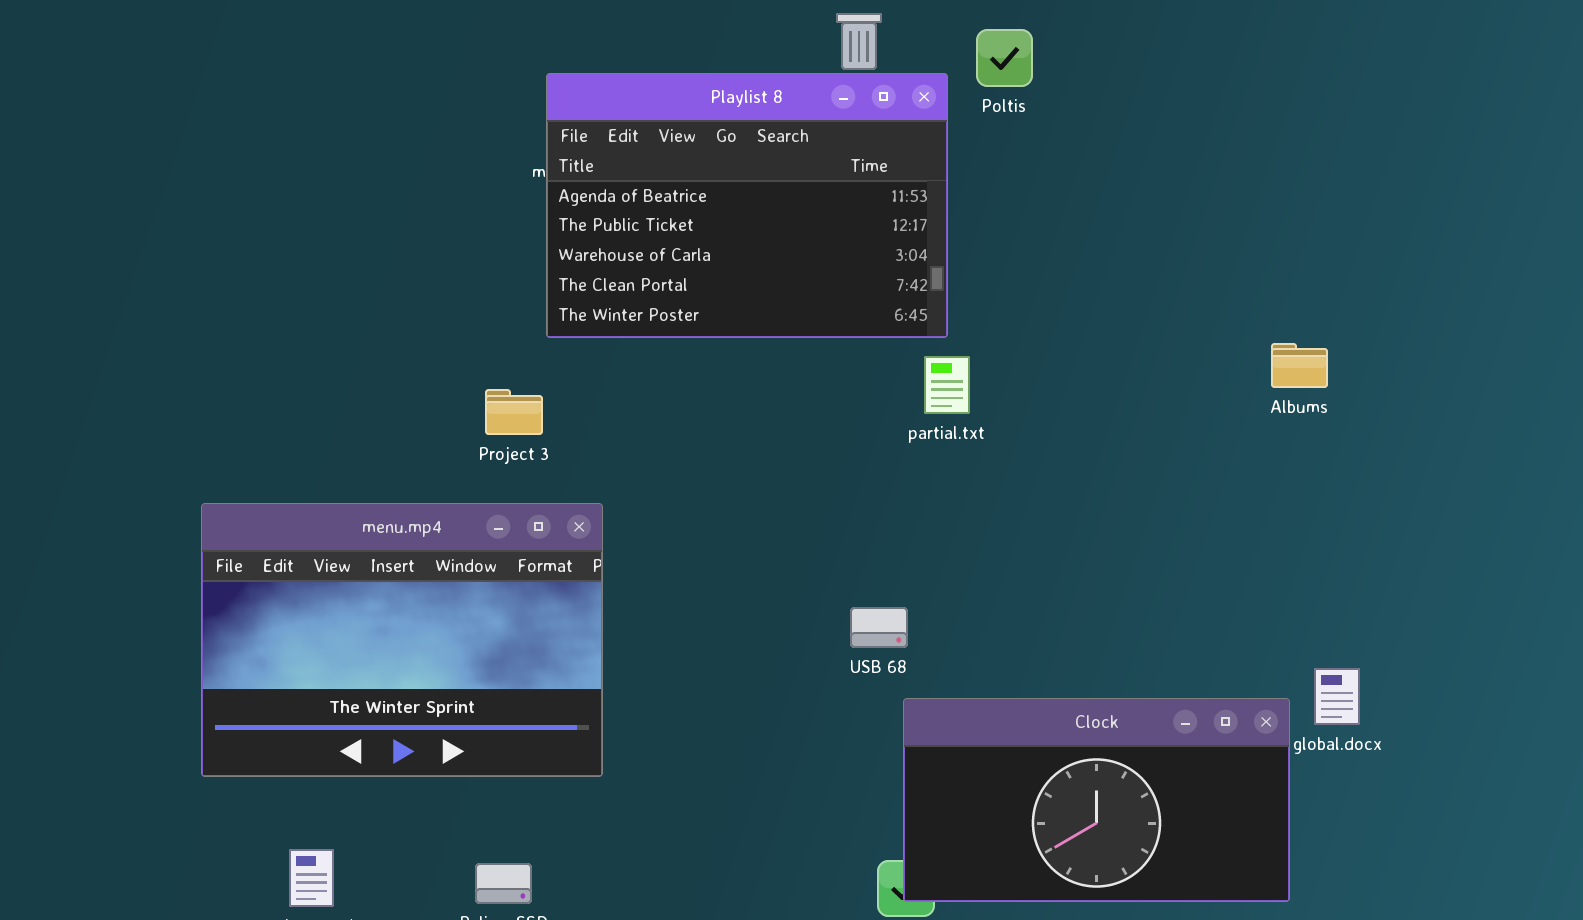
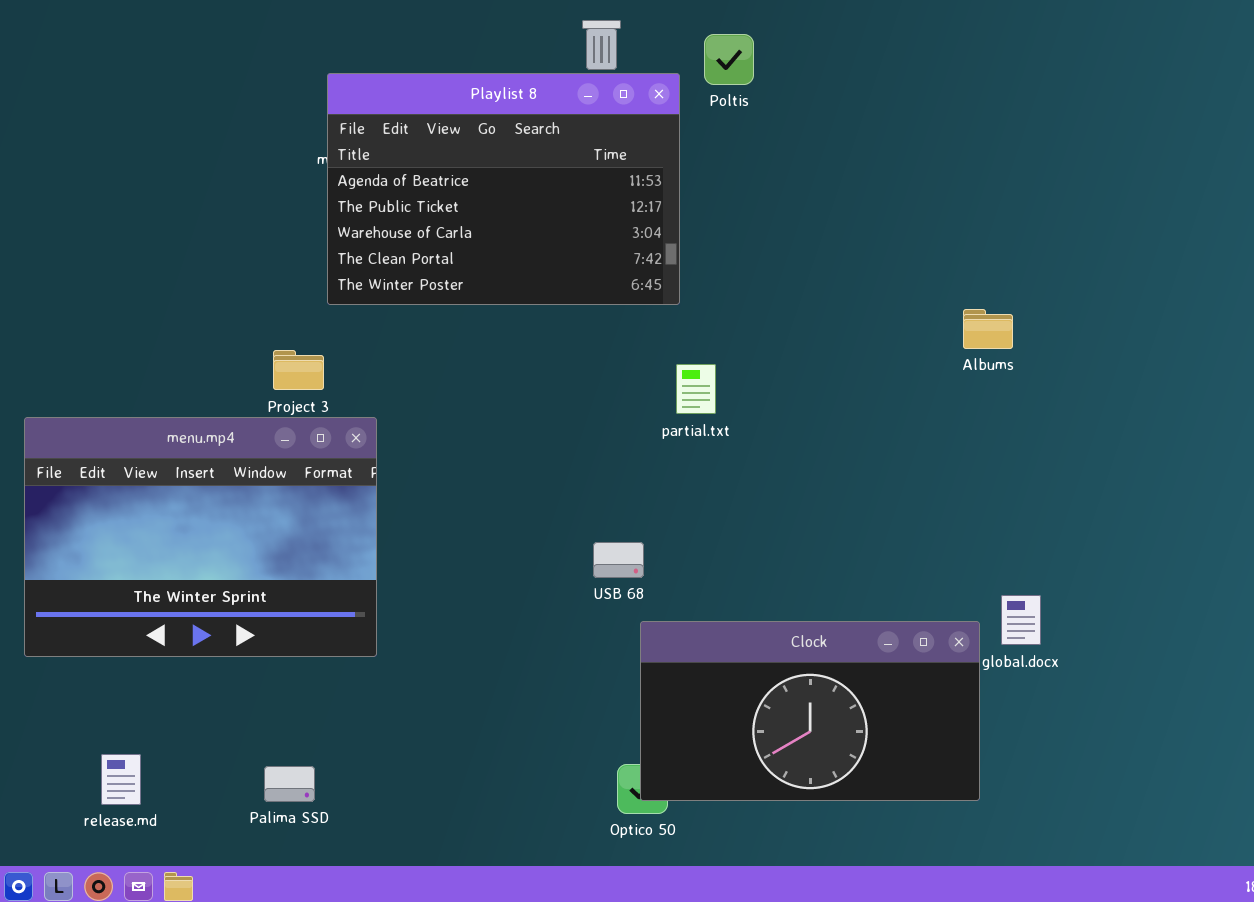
partial.txt: [924,356,970,414] -> [676,364,716,414], moved
menu.mp4: [201,503,603,777] -> [24,417,377,657], moved

